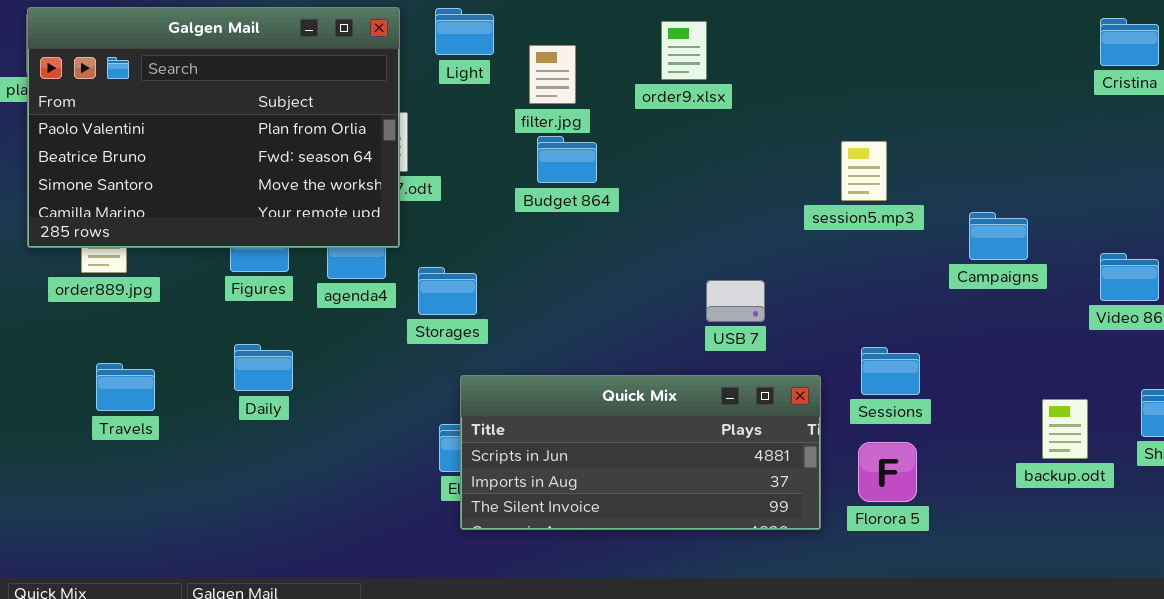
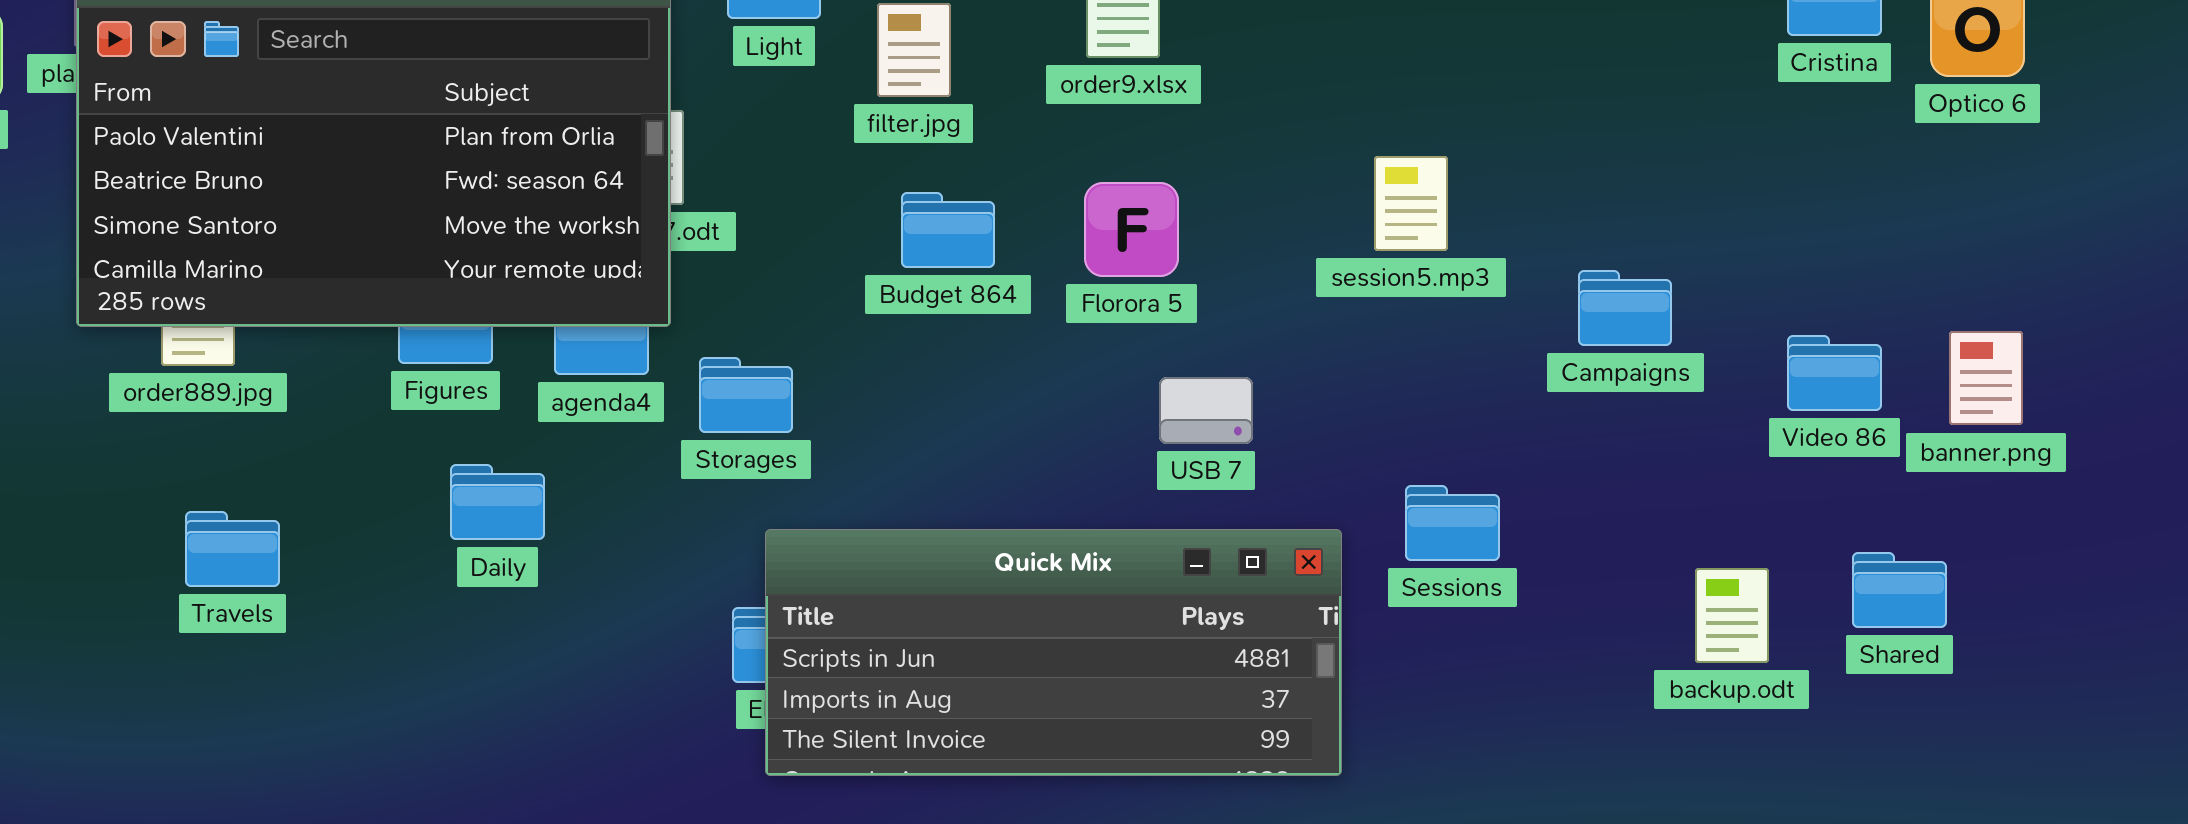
Budget 864: [537,136,597,183] -> [901,192,995,268], moved
Daily: [234,344,293,391] -> [450,464,545,540], moved
Florora 5: [858,442,917,502] -> [1084,182,1179,277], moved

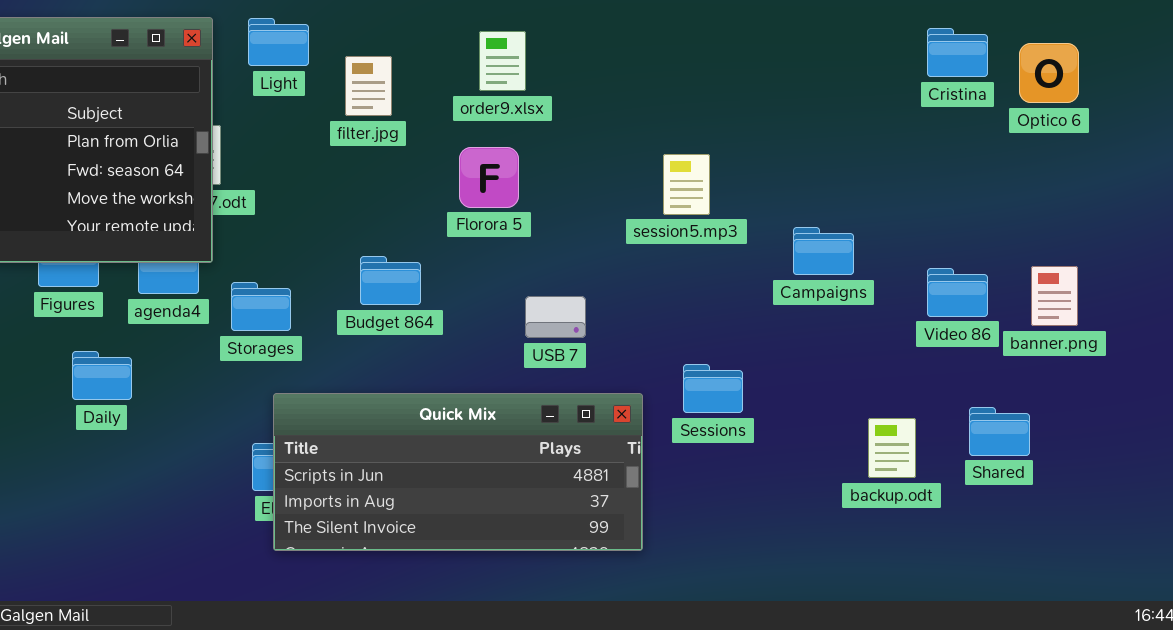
Florora 5: [1084,182,1179,277] -> [459,147,519,208], moved
Budget 864: [901,192,995,268] -> [360,256,421,305], moved

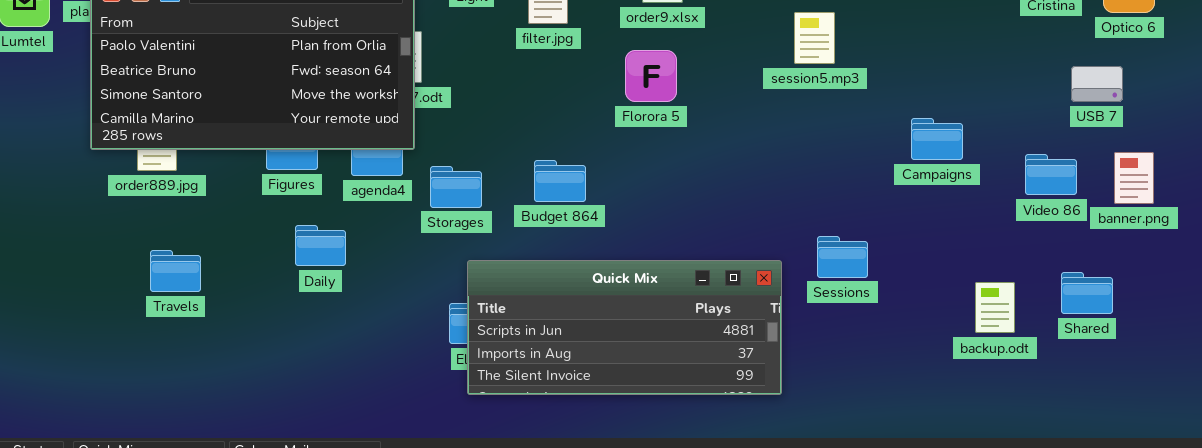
session5.mp3: [663,154,710,215] -> [794,12,835,64], moved
Budget 864: [360,256,421,305] -> [534,160,586,202], moved
USB 7: [525,296,586,338] -> [1071,66,1123,102], moved

